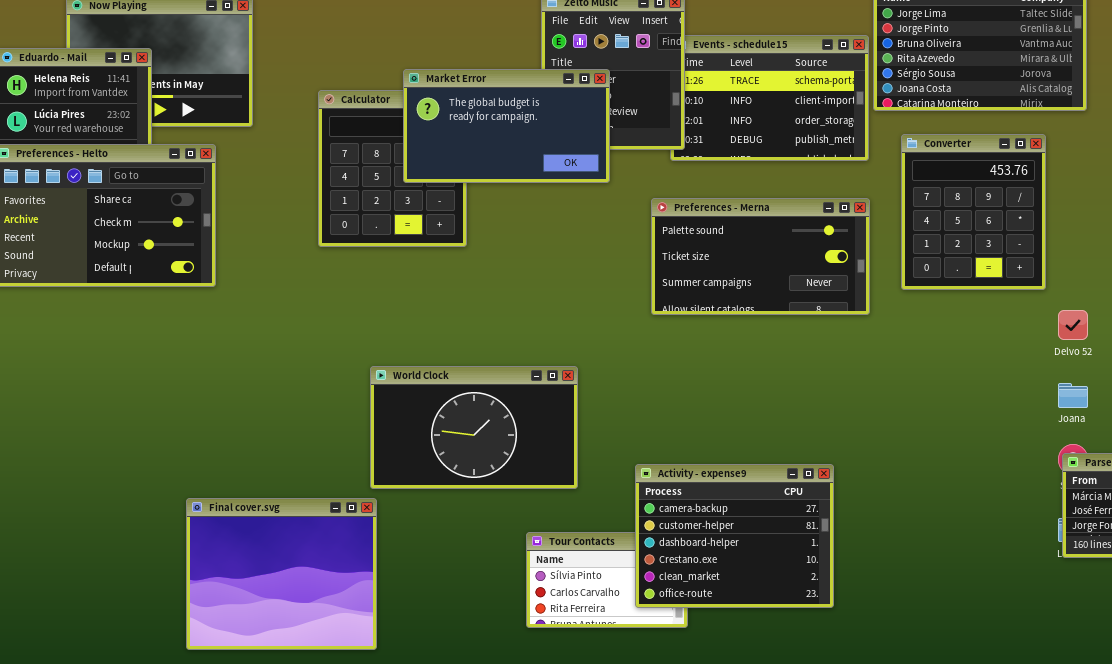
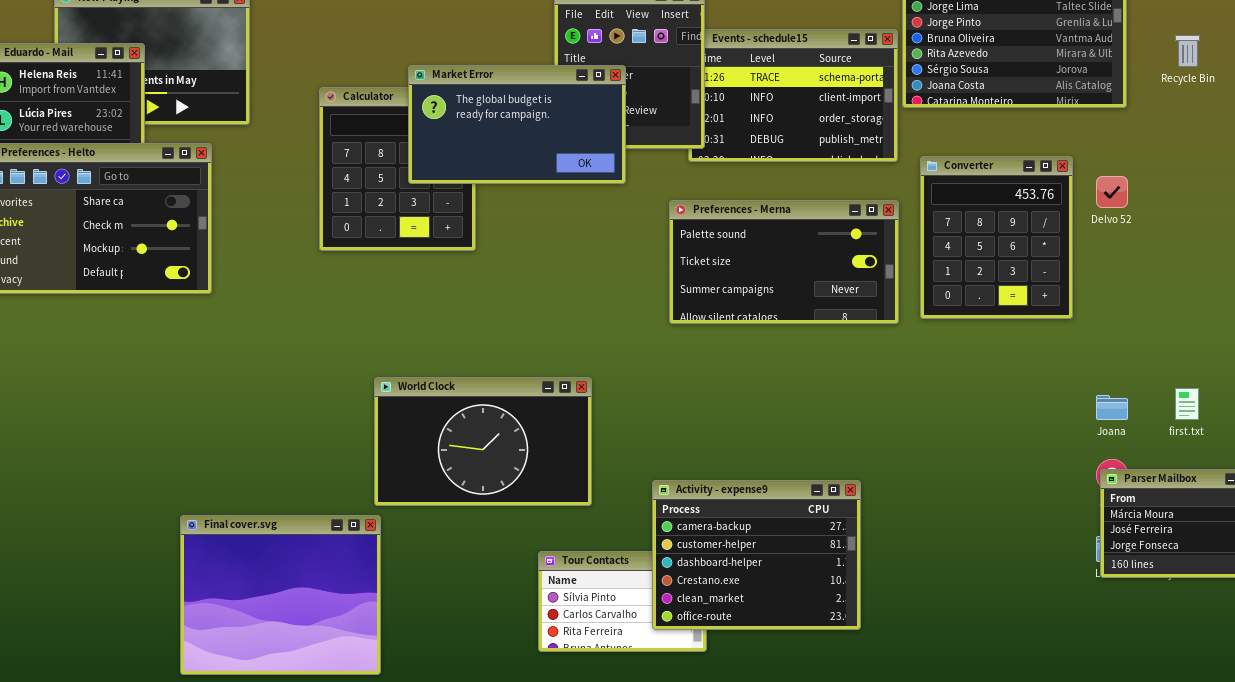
Converter: [901,134,1046,290] -> [920,156,1073,319], moved
Delvo 52: [1058,310,1088,340] -> [1096,176,1128,208], moved

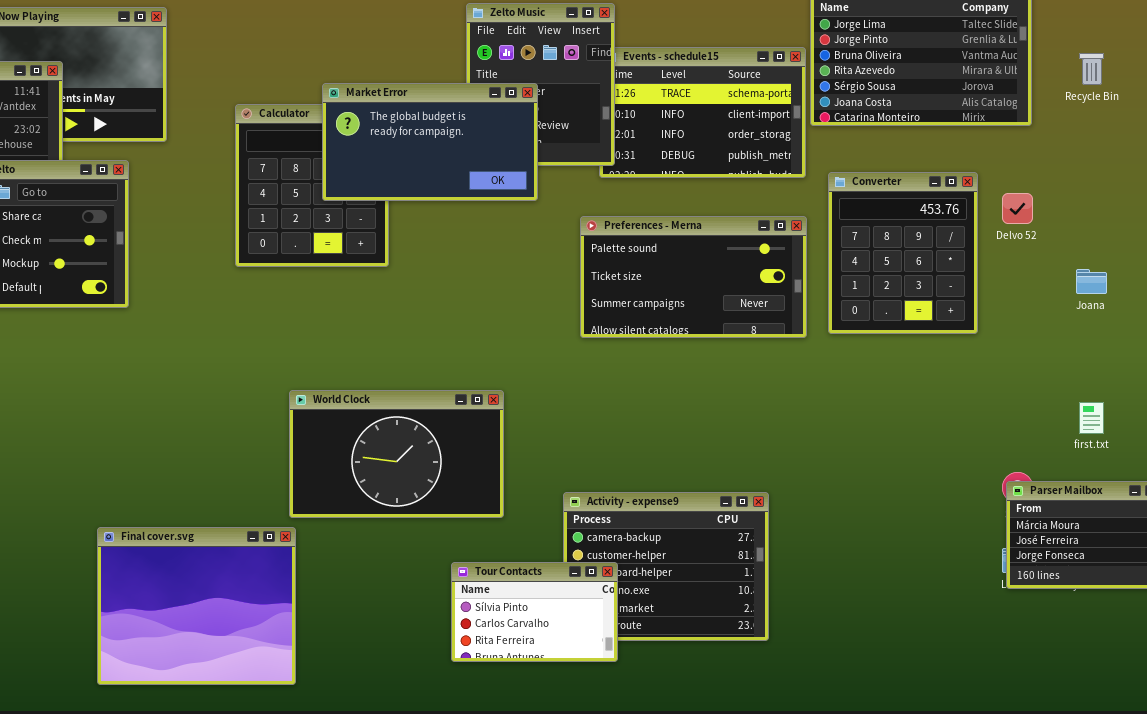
Joana: [1096,395,1128,420] -> [1076,269,1107,294], moved
Tour Contacts: [538,551,707,652] -> [451,562,618,662], raised

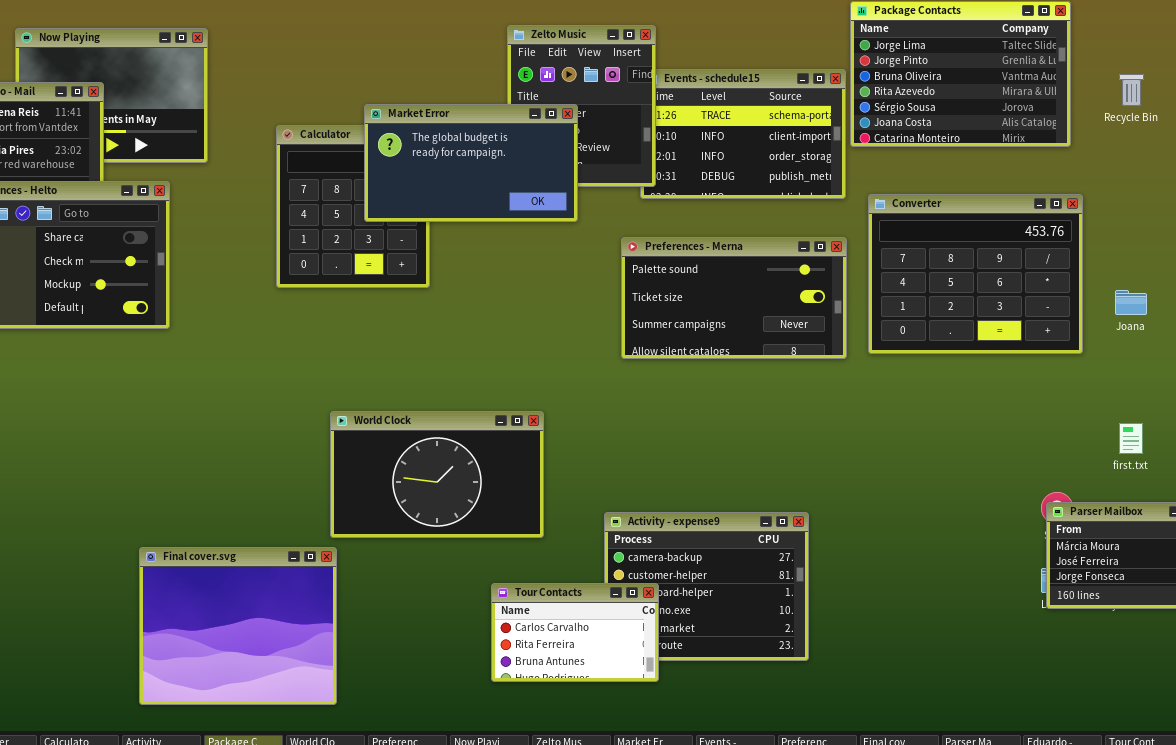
Converter: [828,172,978,334] -> [868,194,1083,354], resized
Tour Contacts: [451,562,618,662] -> [491,583,659,682], scrolled down 1 row

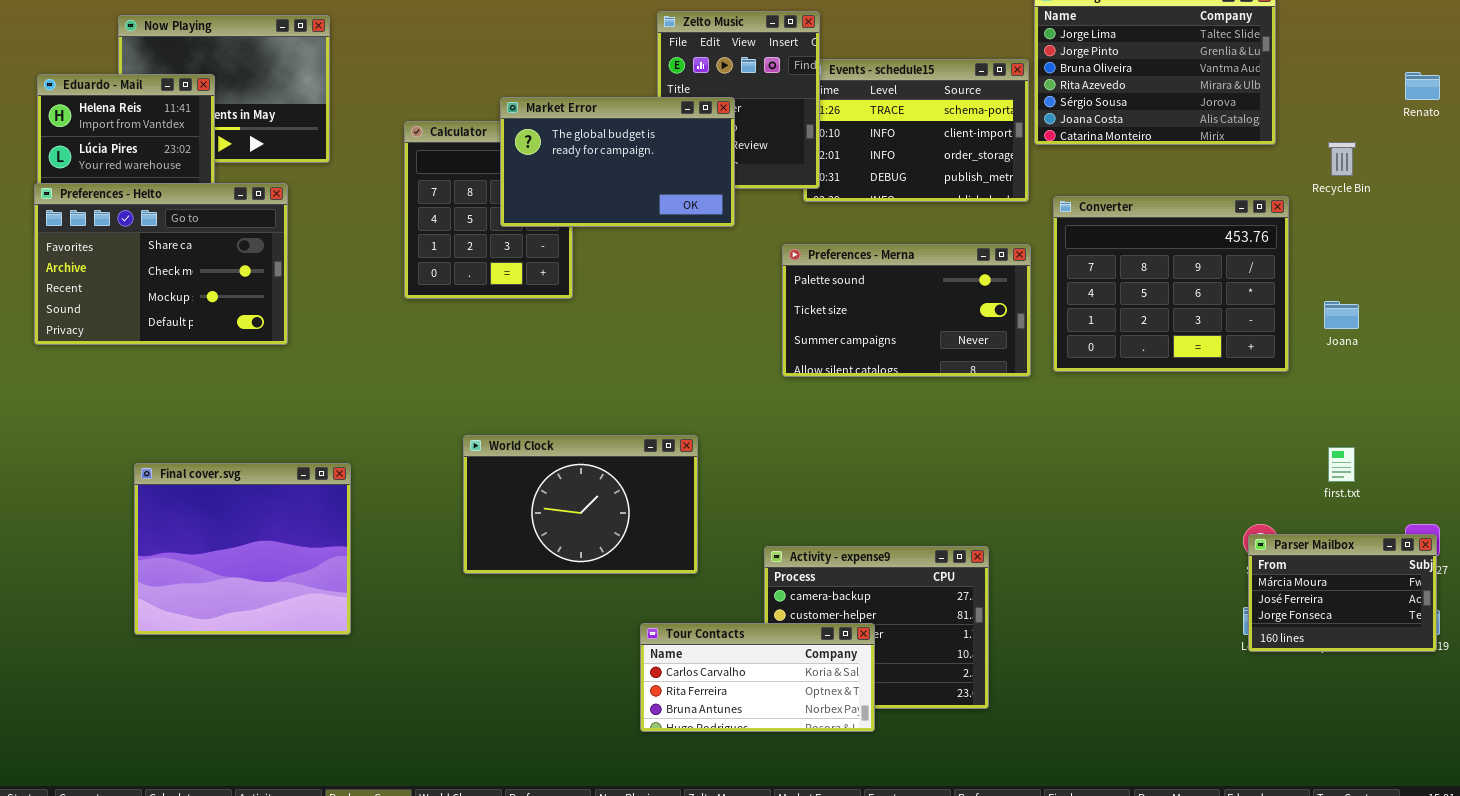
Recycle Bin: [1119,74,1144,106] -> [1328,142,1356,176], moved
Final cover.svg: [139,547,337,705] -> [134,463,351,635], moved
Tour Contacts: [491,583,659,682] -> [640,623,875,732], resized

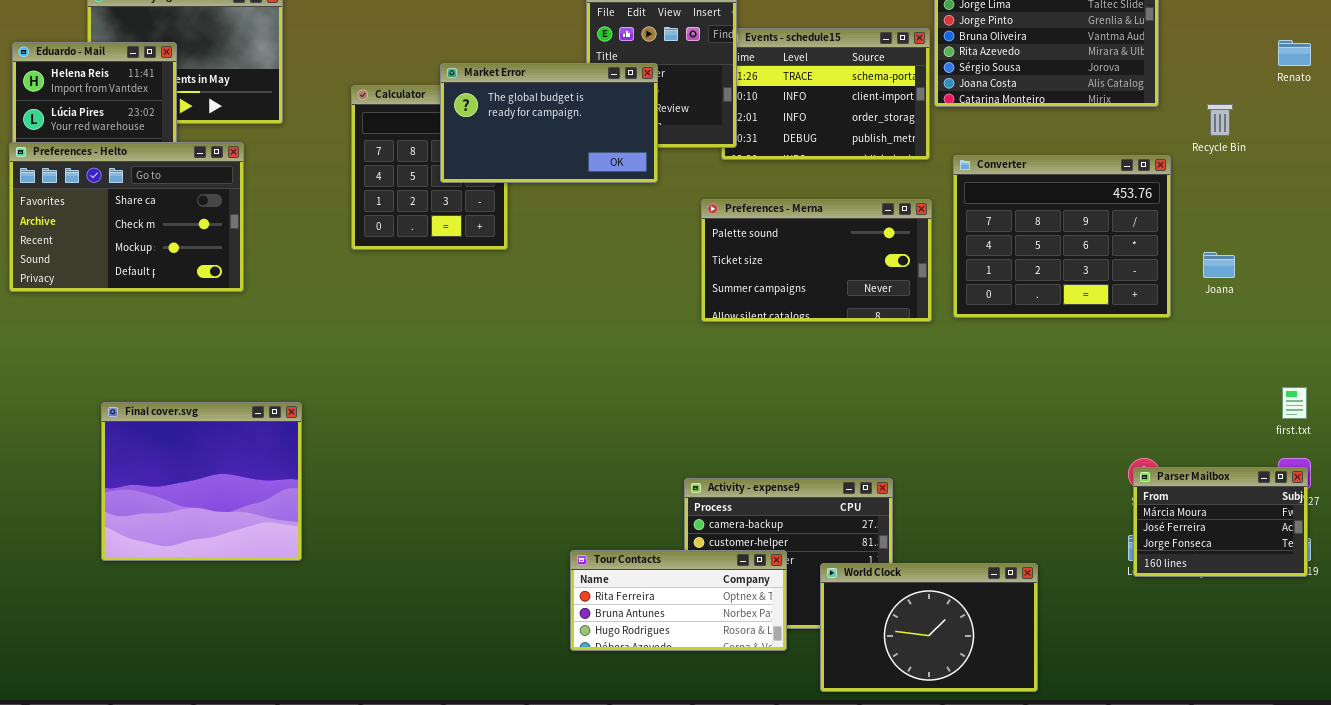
World Clock: [463,435,698,574] -> [820,563,1038,692], moved
first.txt: [1328,447,1355,482] -> [1282,387,1307,419], moved
Tour Contacts: [640,623,875,732] -> [570,550,787,651], scrolled down 1 row

